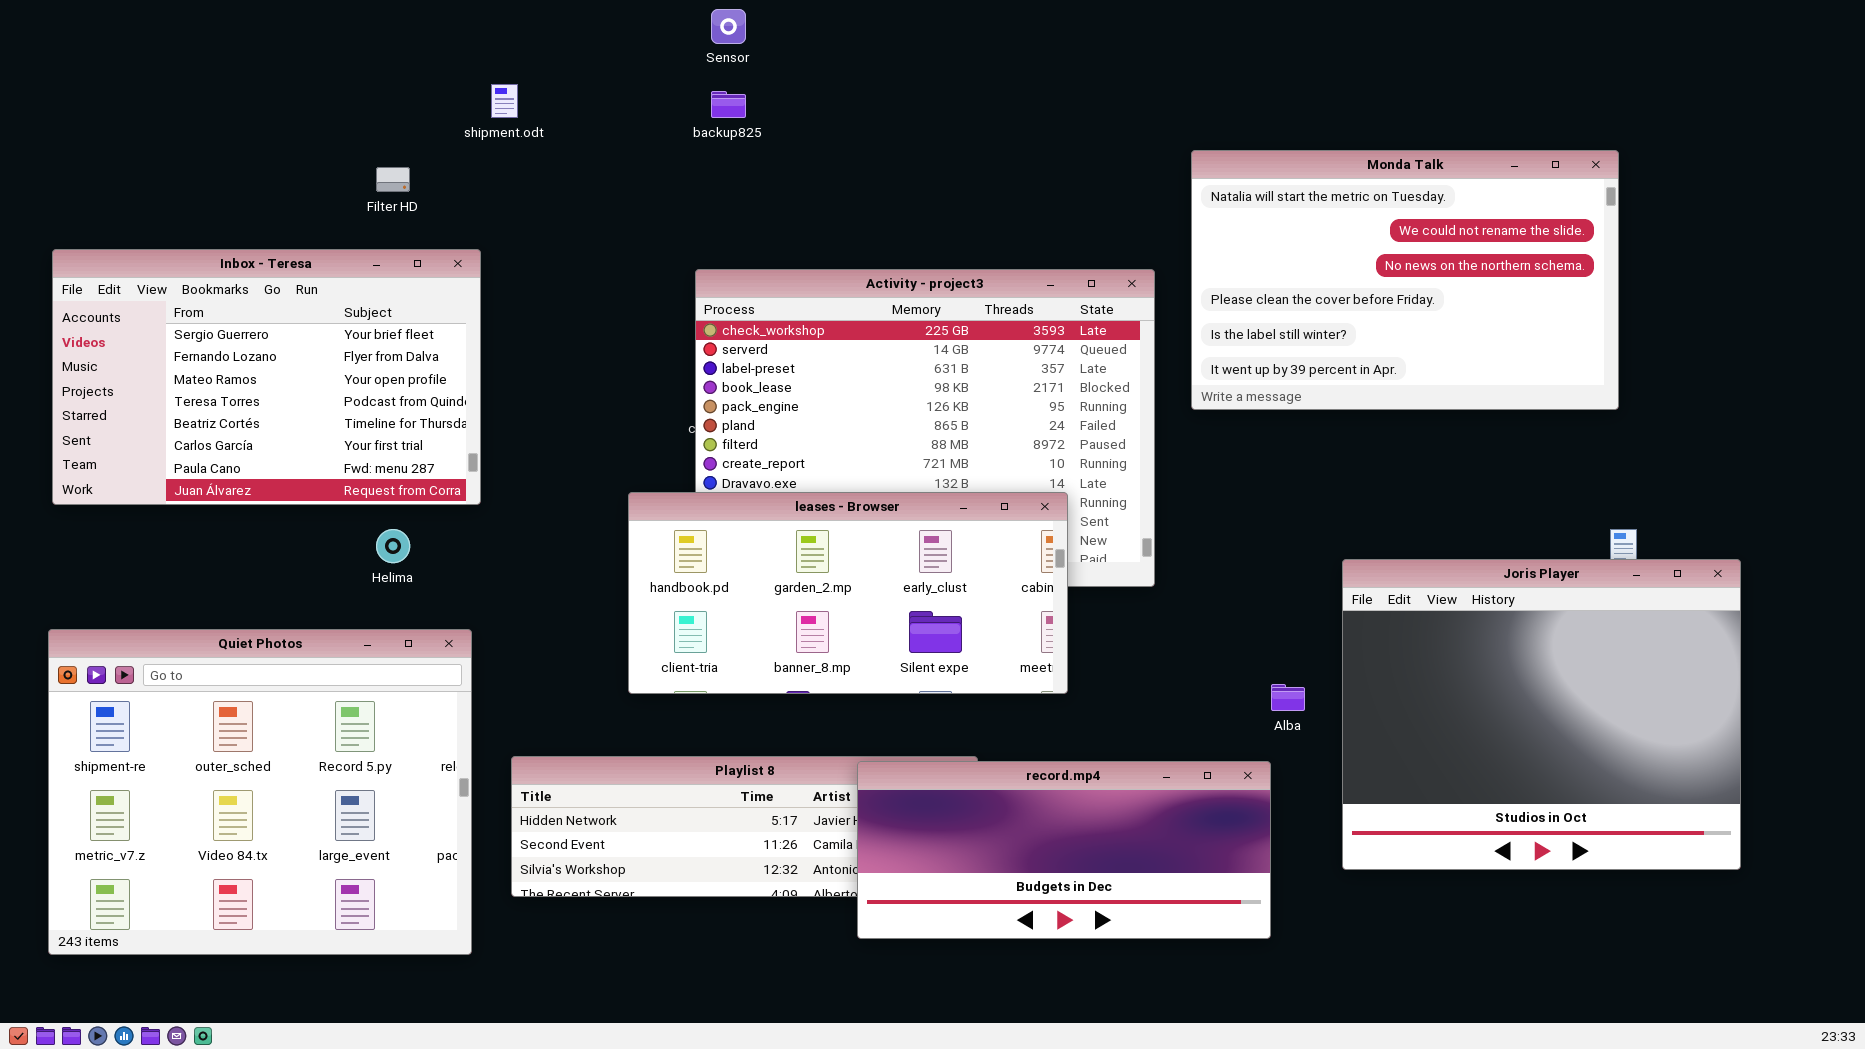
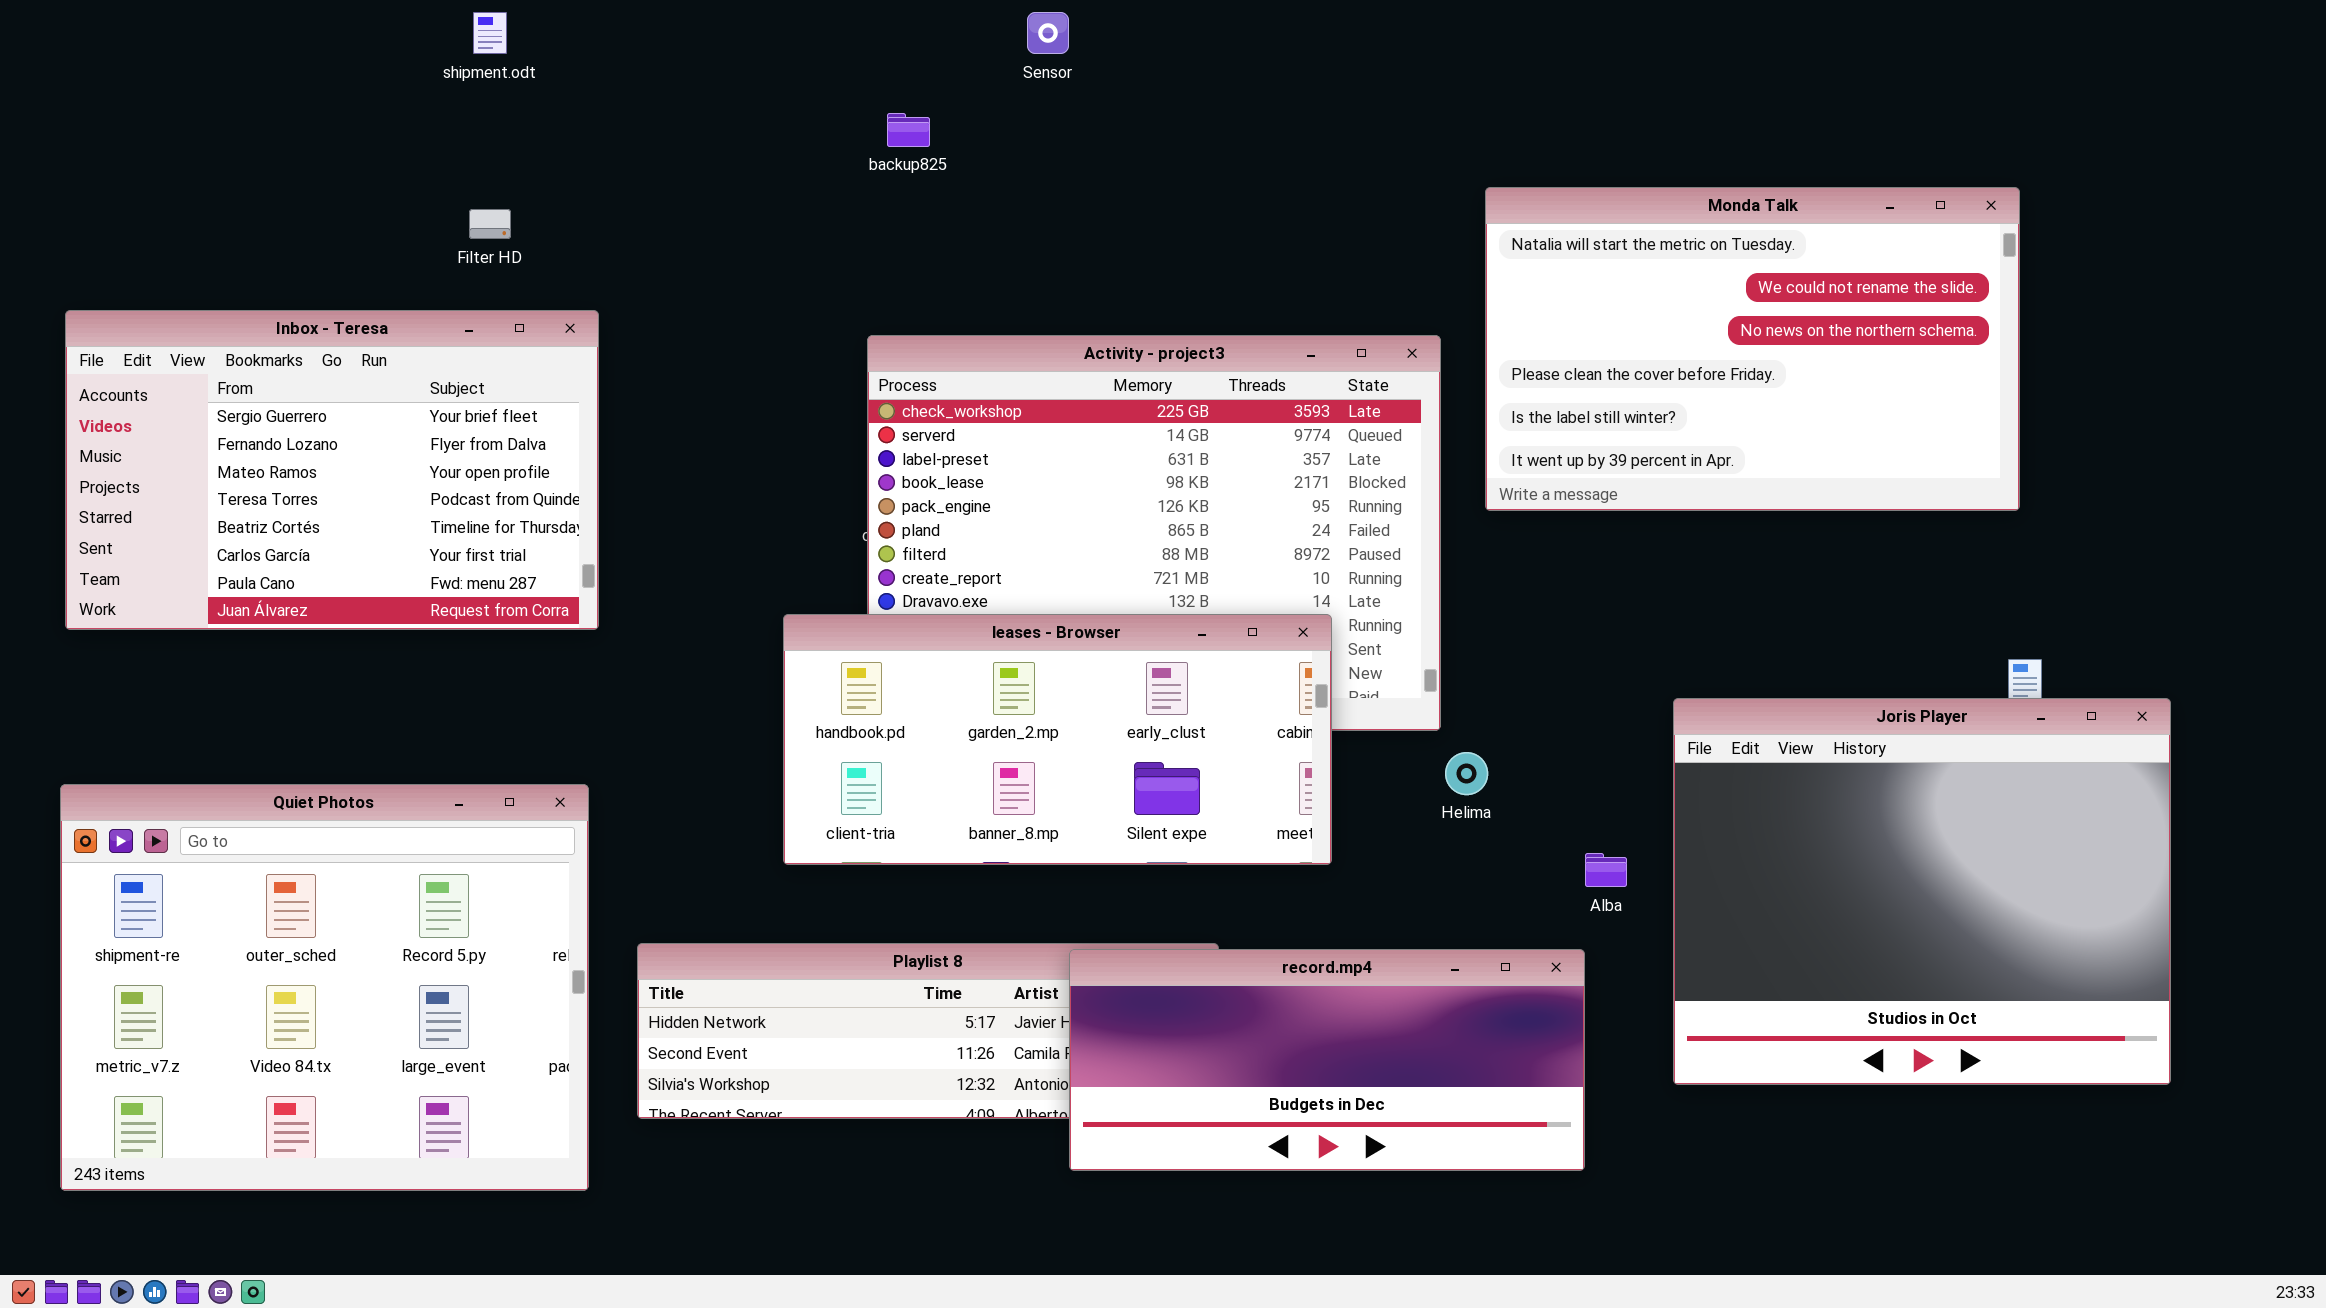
Sensor: [711,9,746,44] -> [1027,12,1069,54], moved
shipment.odt: [491,84,518,118] -> [473,12,507,54], moved
Helima: [376,529,410,563] -> [1445,752,1488,795], moved

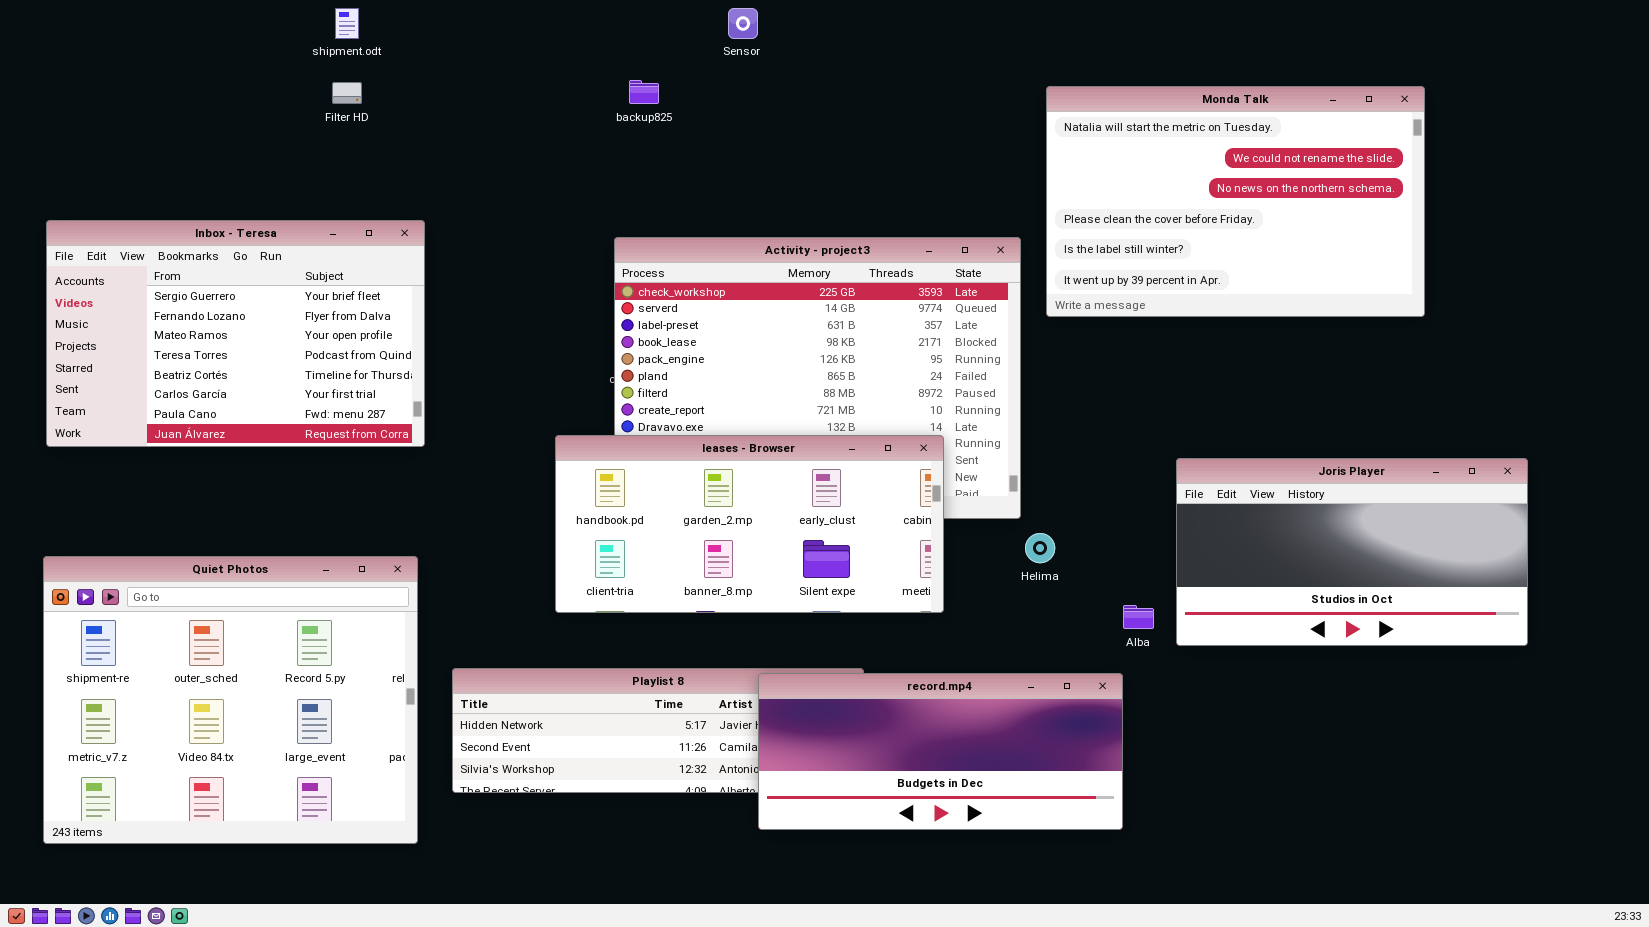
Monda Talk: [1485,187,2020,511] -> [1046,86,1425,317], moved
Filter HD: [469,209,511,239] -> [332,82,362,104], moved
Joris Player: [1673,698,2171,1085] -> [1176,458,1528,646], moved, resized

